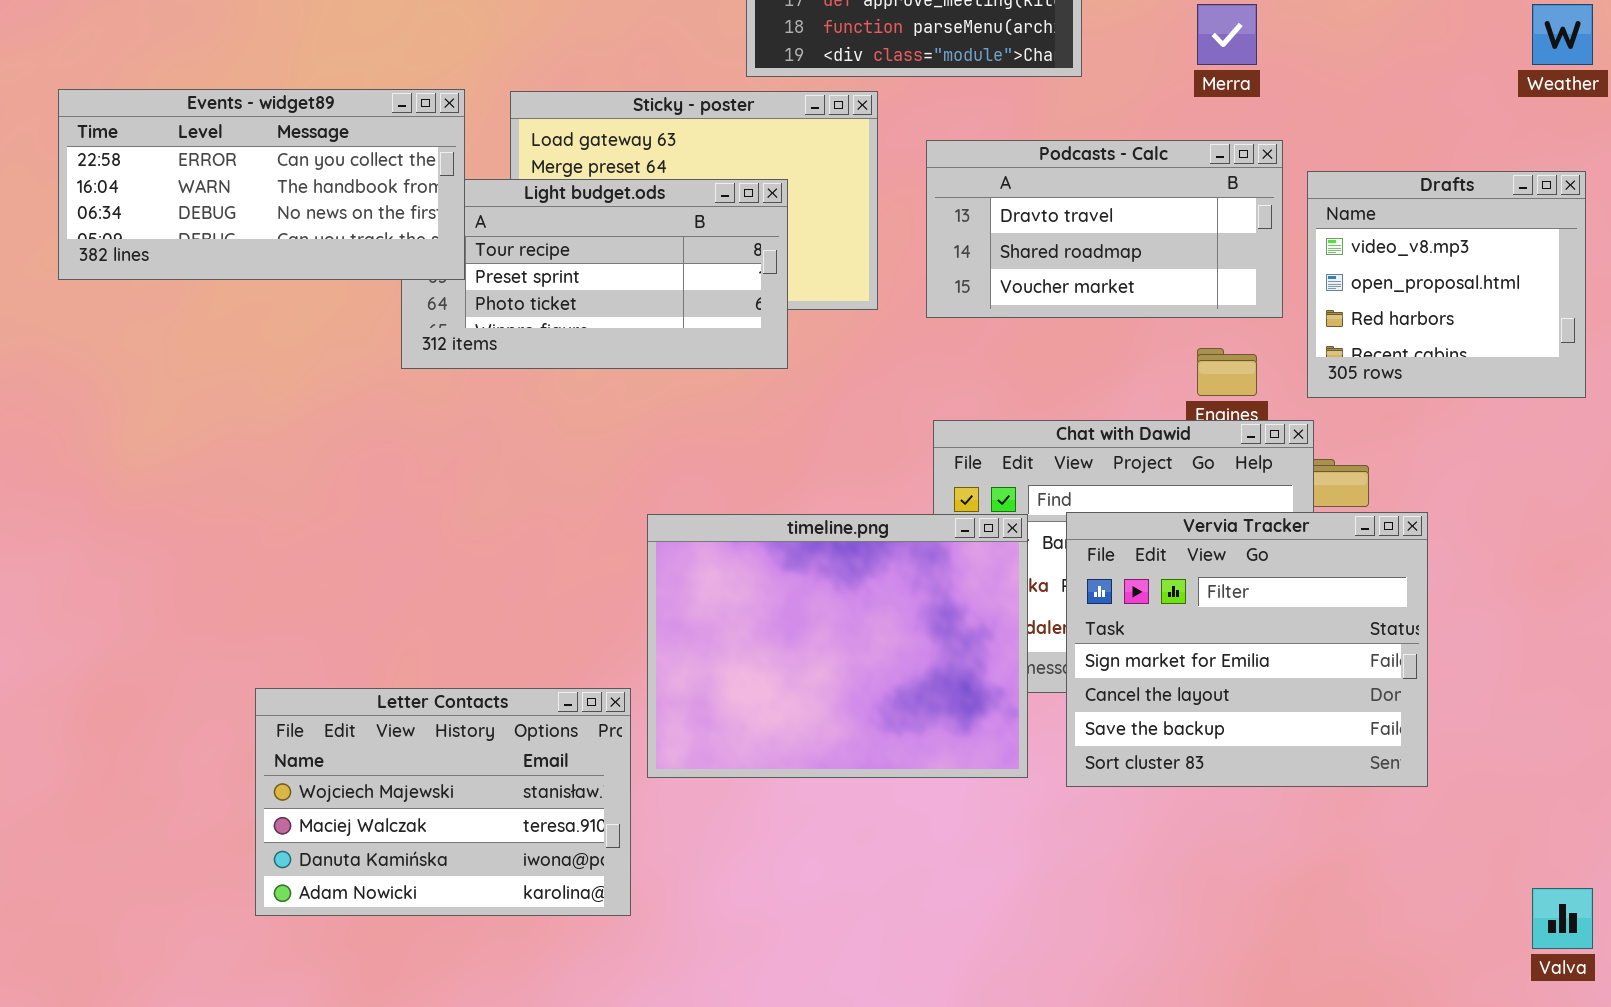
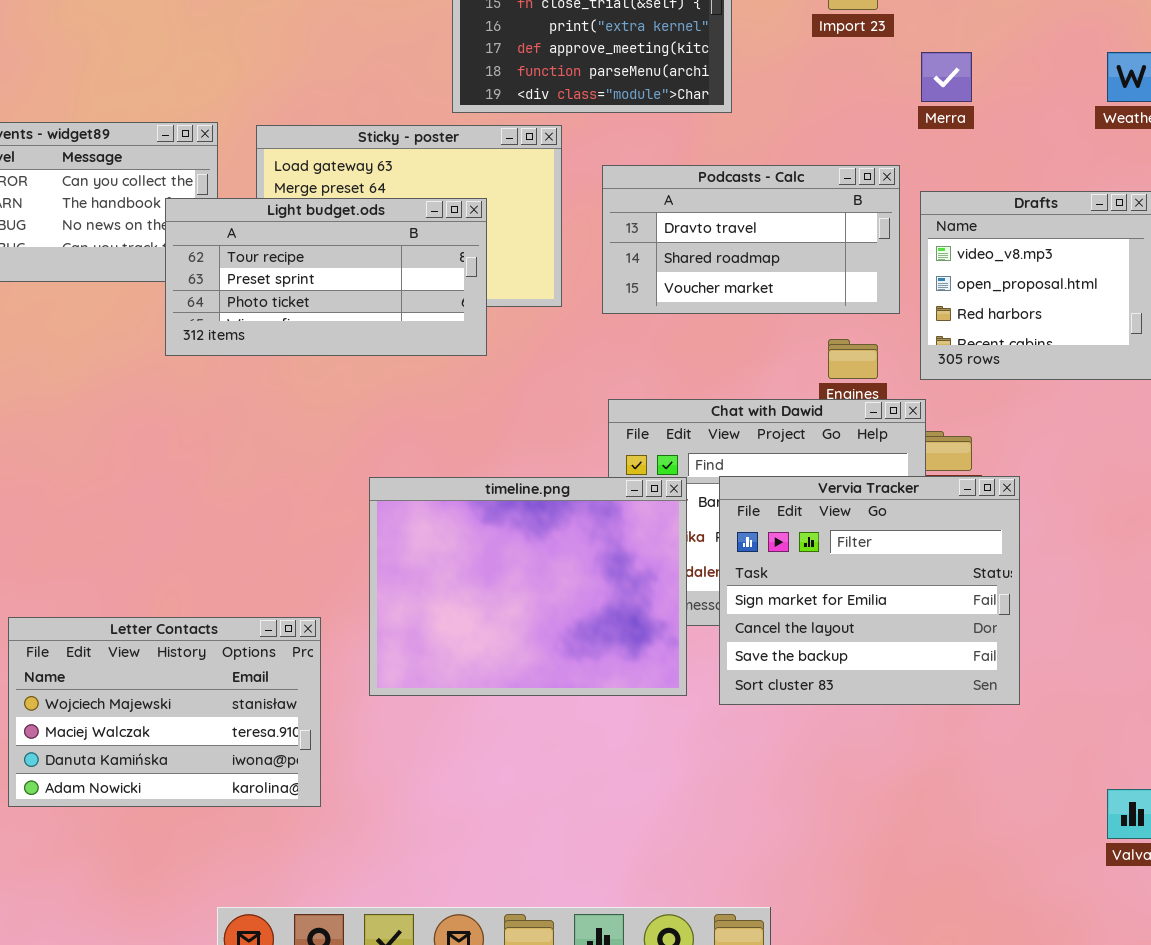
Merra: [1197,4,1257,65] -> [921,52,972,102], moved
Light budget.ods: [401,179,788,369] -> [165,198,487,356], raised
Letter Contacts: [255,688,631,916] -> [8,617,321,807], moved

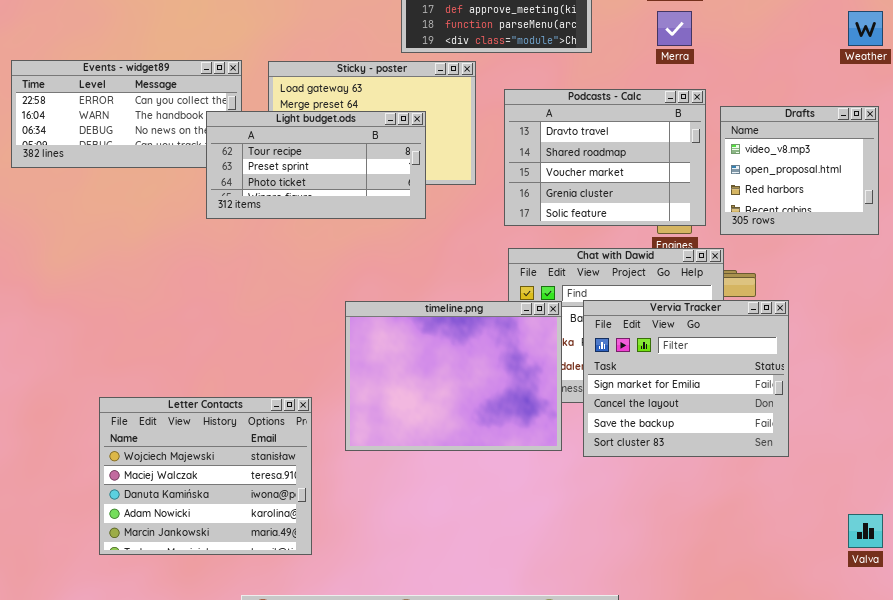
Merra: [921,52,972,102] -> [657,11,692,46], moved
Podcasts - Calc: [602,165,900,314] -> [504,89,706,226], resized
Letter Contacts: [8,617,321,807] -> [99,397,312,555], resized

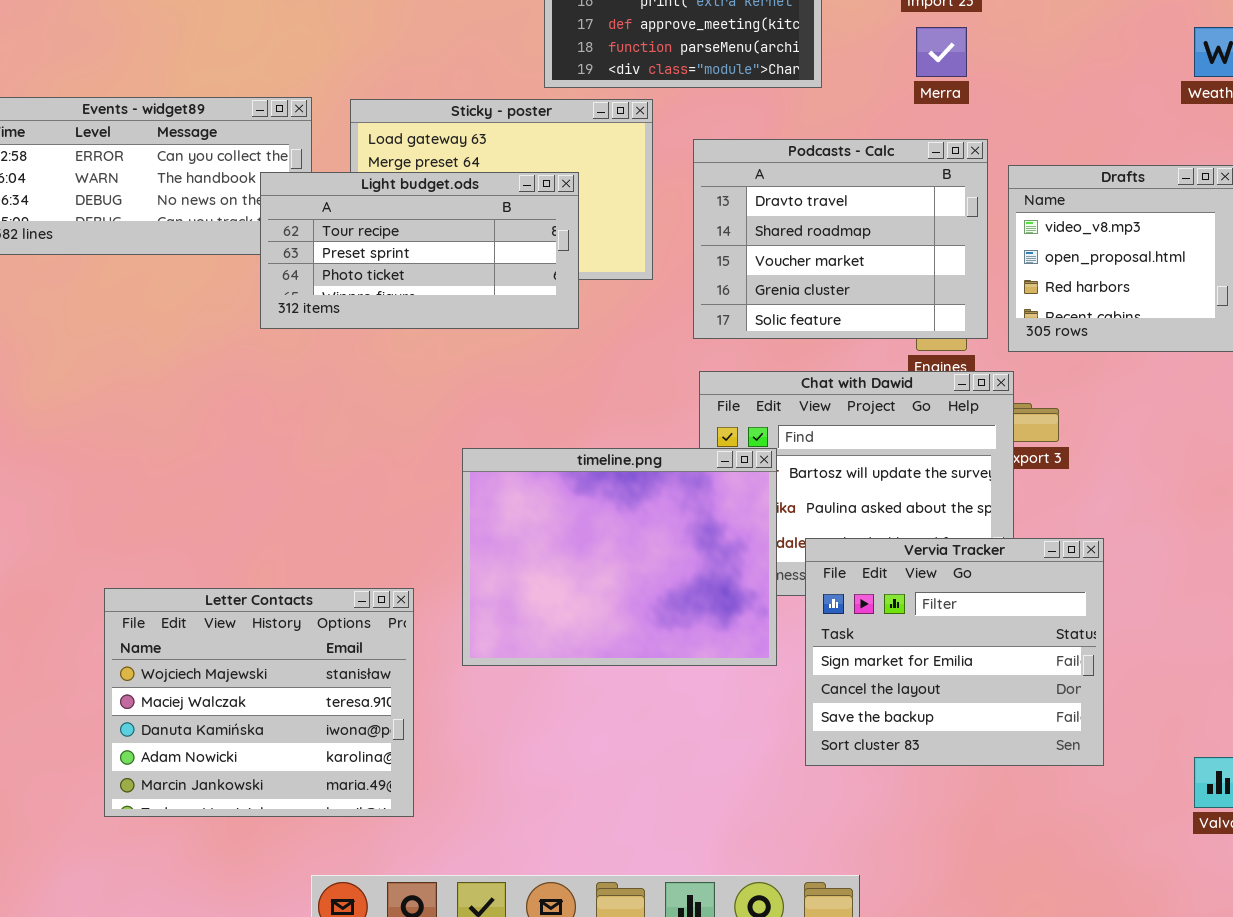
Vervia Tracker: [583,300,789,457] -> [805,538,1104,766], moved

